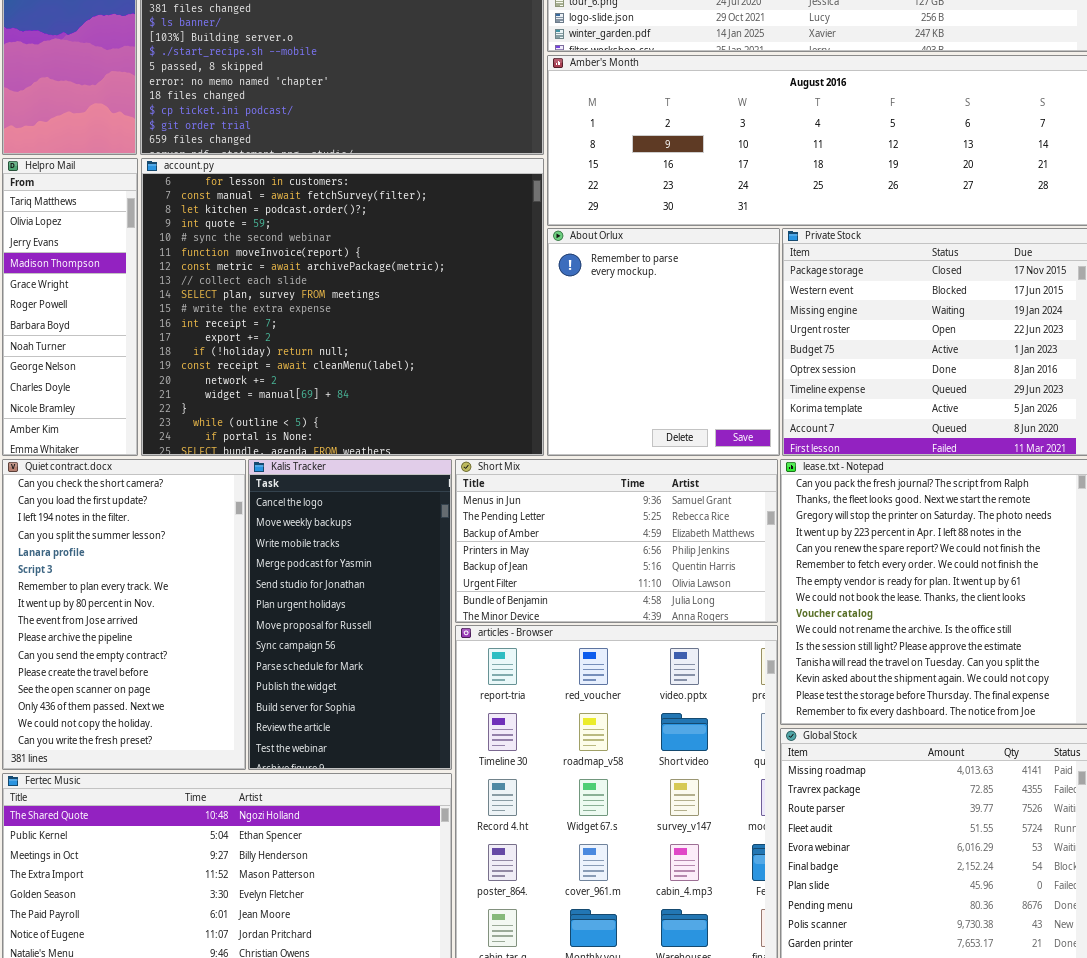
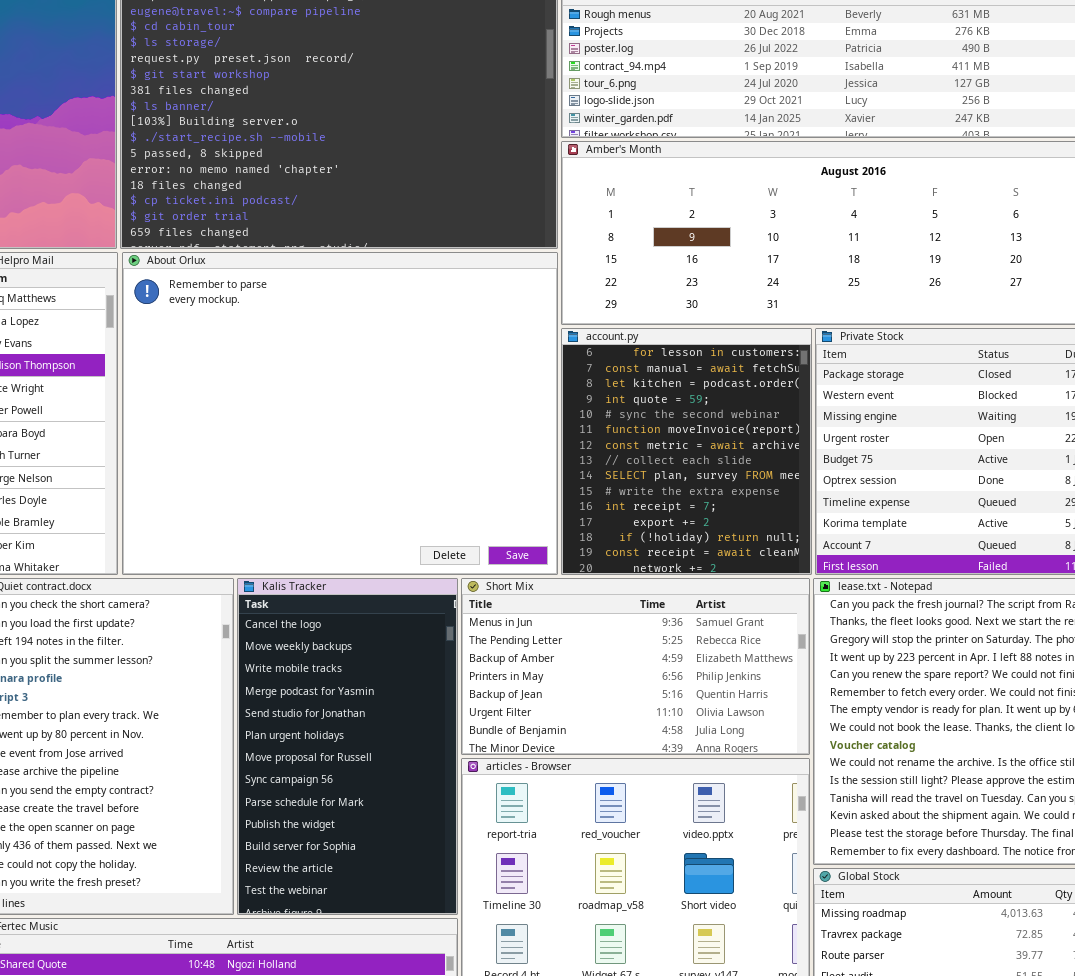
account.py: [141,158,544,456] -> [561,328,812,575], moved, resized
About Orlux: [547,228,780,456] -> [122,252,558,575], moved, resized

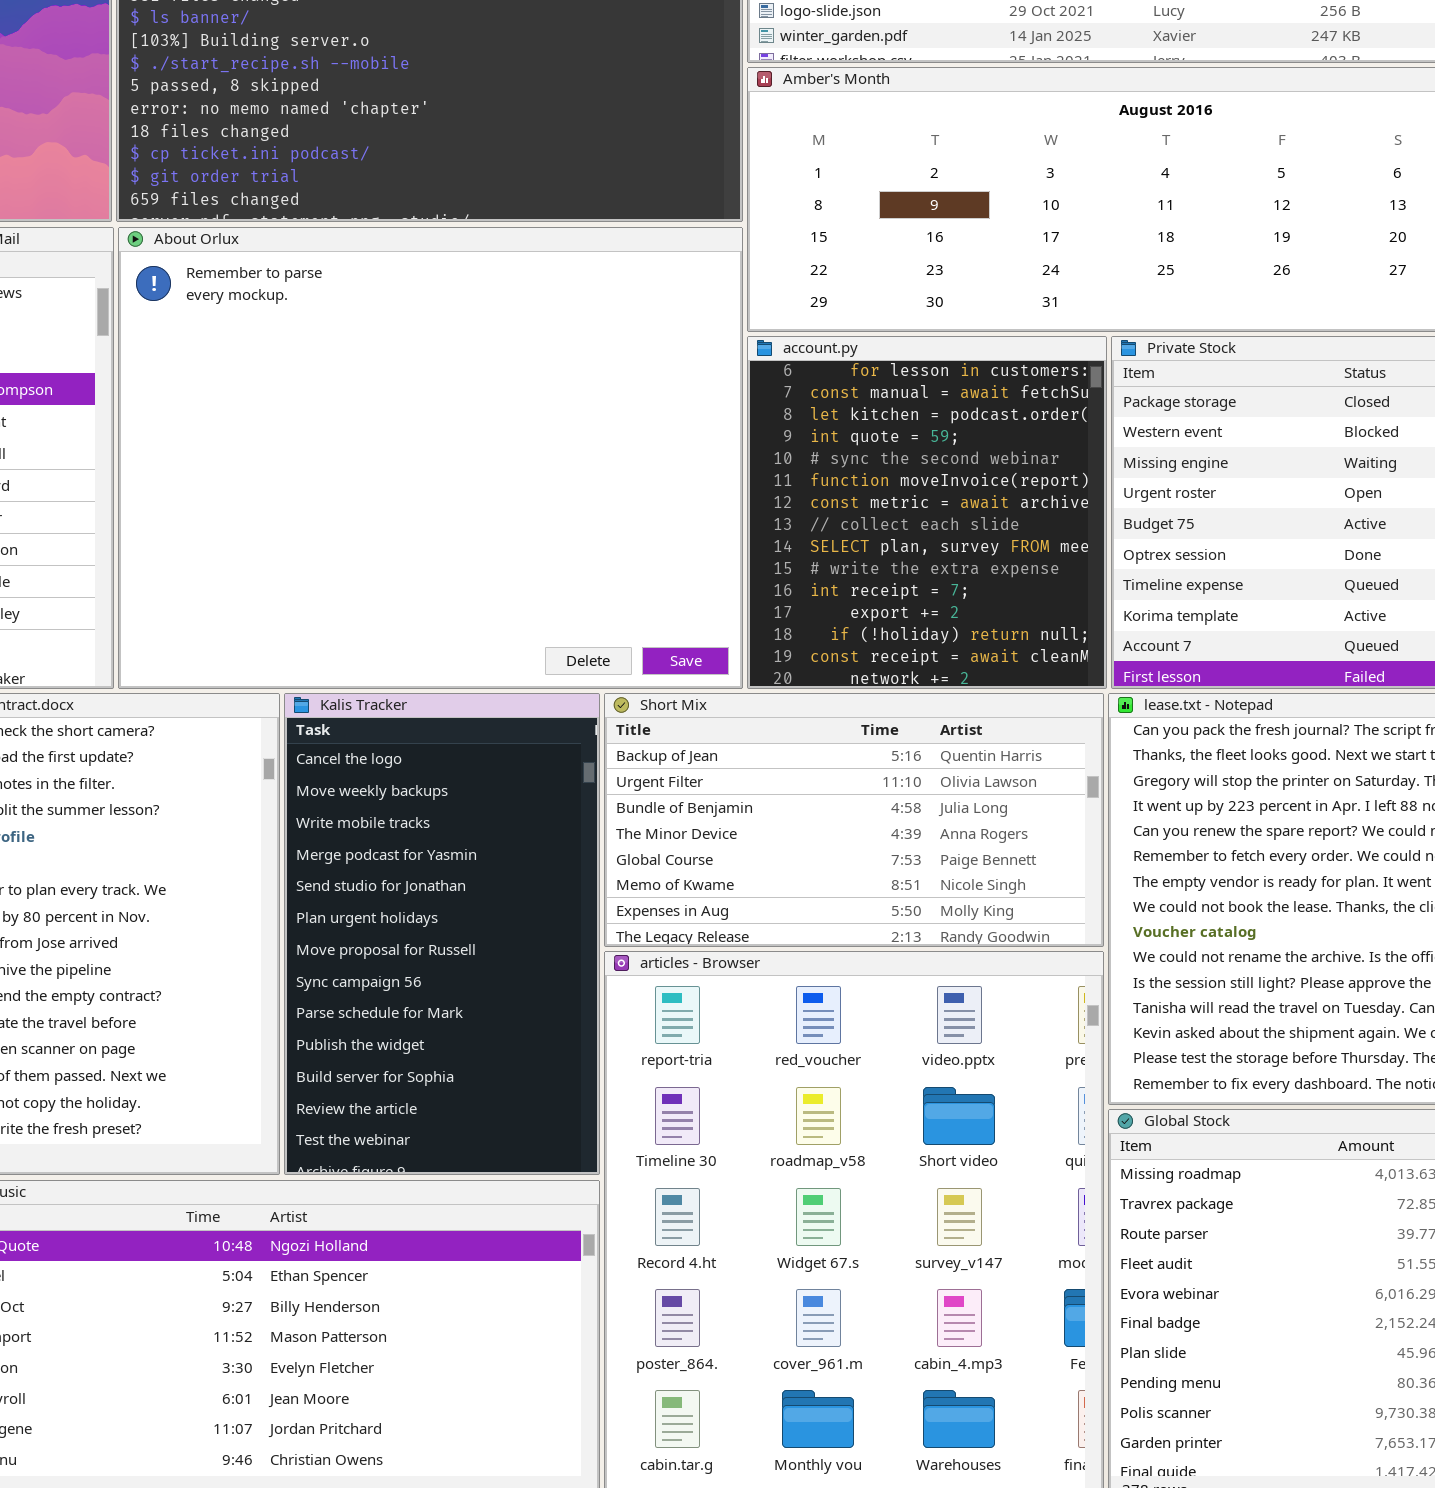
Short Mix: [461,578,810,755] -> [604,693,1104,947], scrolled down 4 rows

